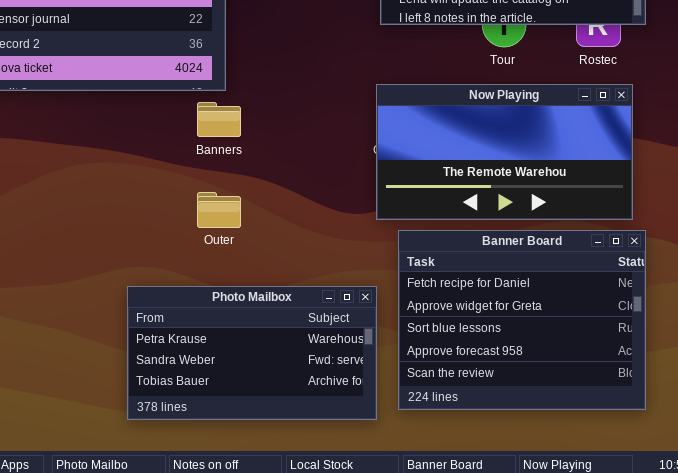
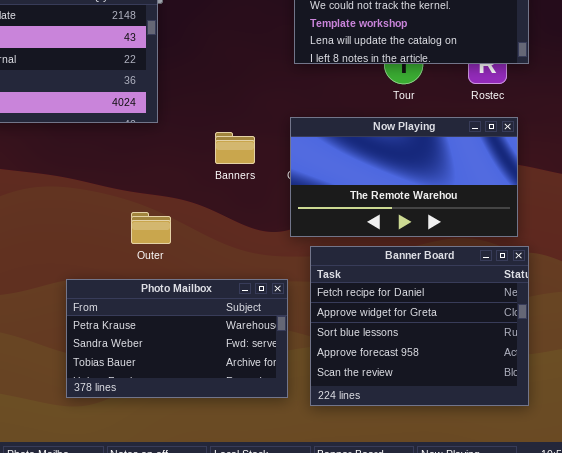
Banners: [197,102,241,137] -> [215,132,255,164], moved
Photo Mailbox: [127,286,377,420] -> [66,279,288,398], moved

